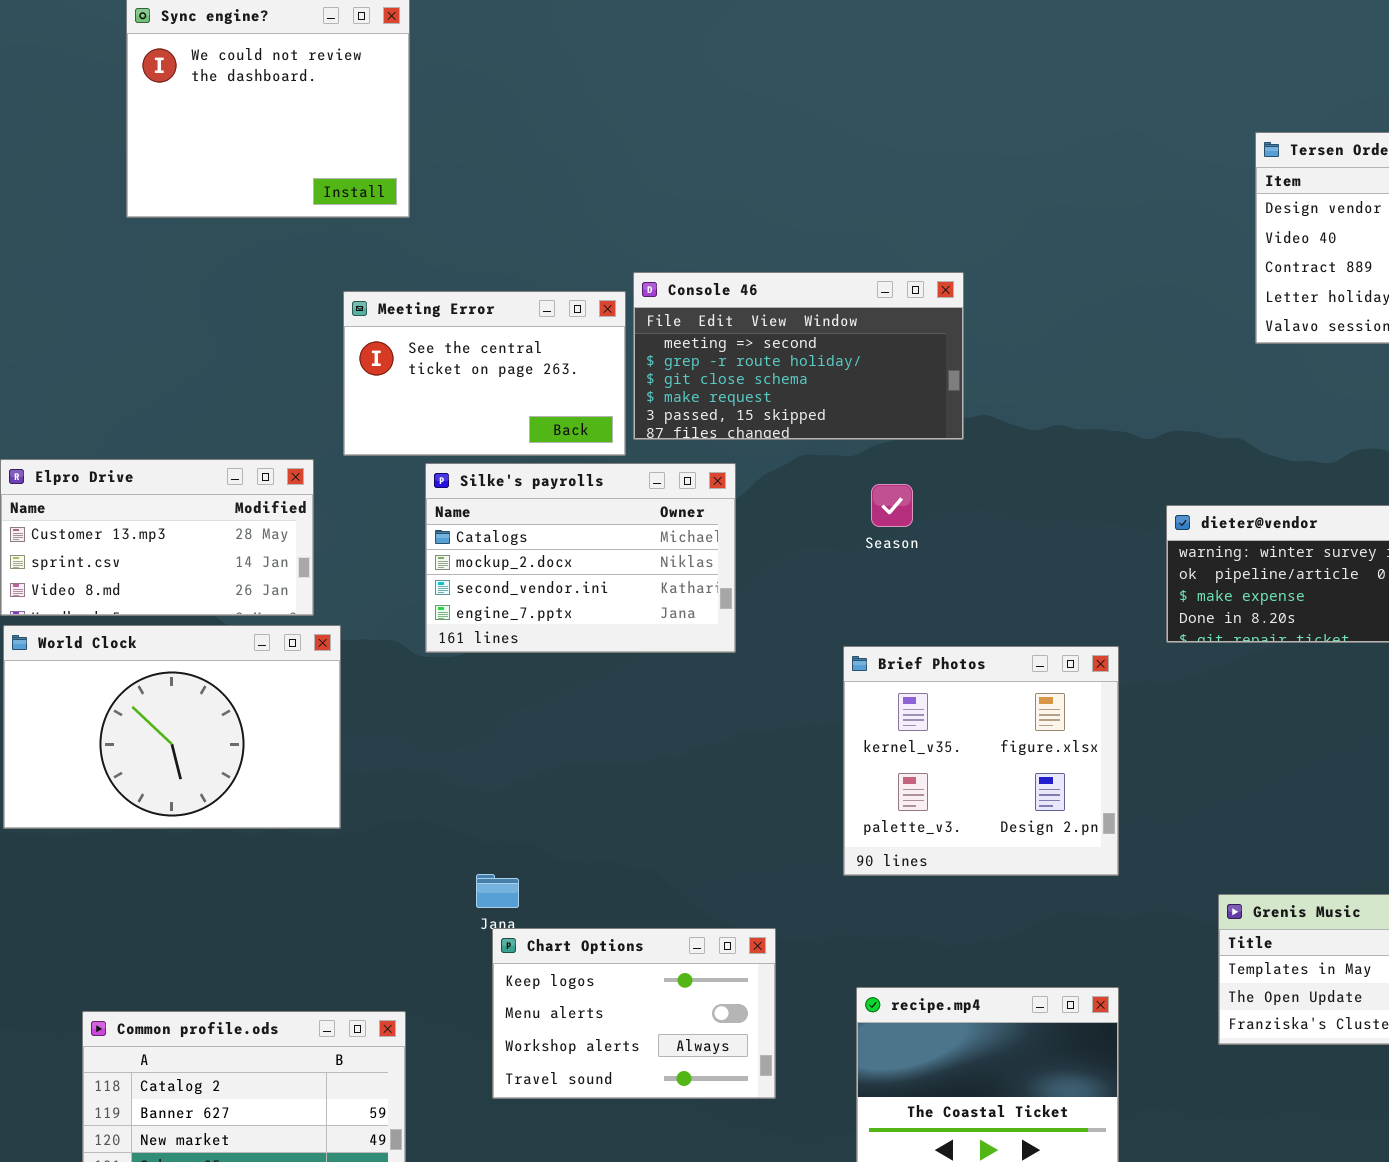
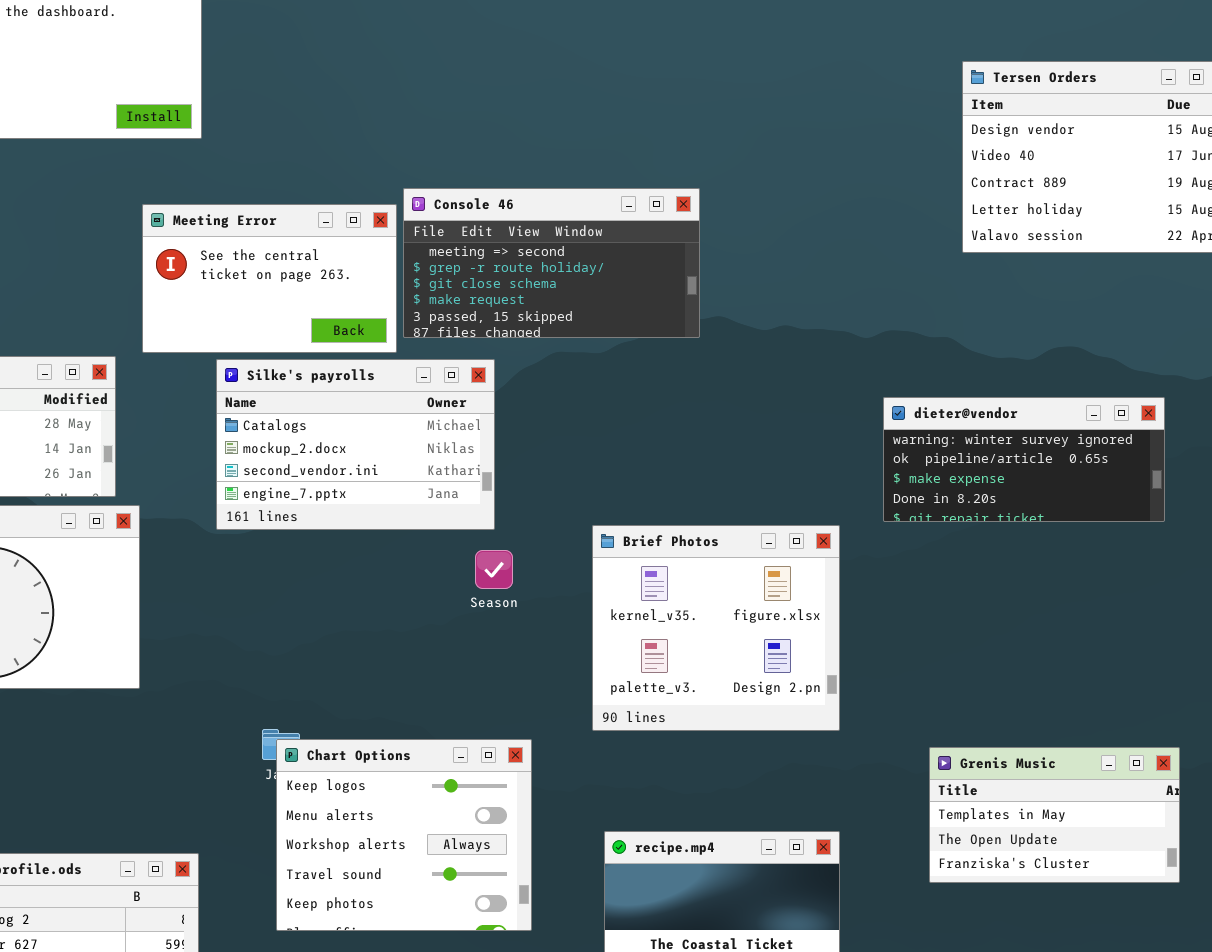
Season: [871,484,913,527] -> [475,550,513,589], moved
Chart Options: [492,928,776,1099] -> [276,739,532,931], resized

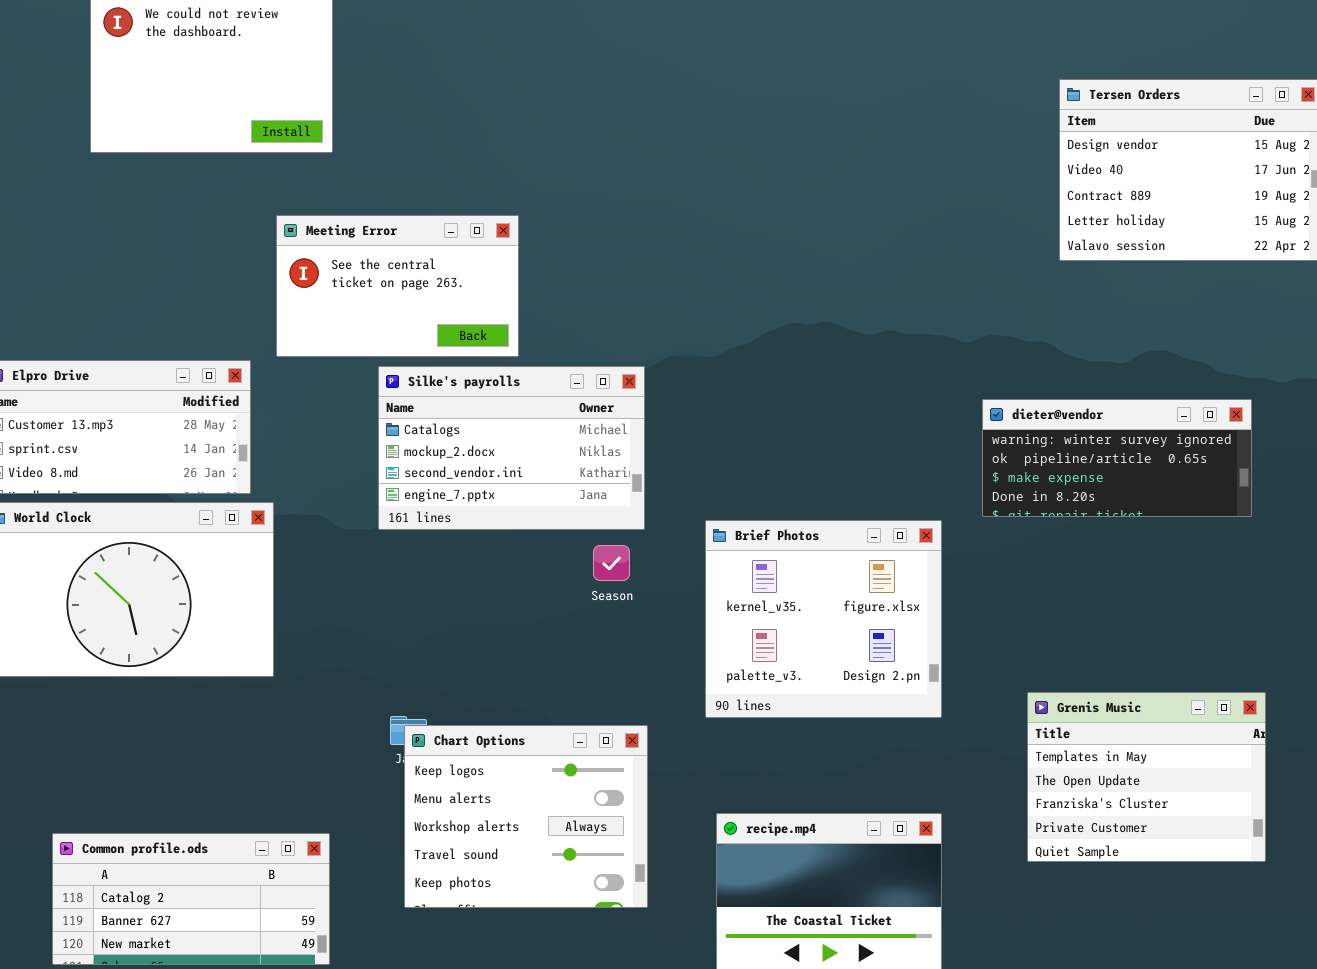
Console 46: [403,188,700,338] -> none, closed
Silke's payrolls: [216,359,495,530] -> [378,366,645,530], moved
Grenis Music: [929,747,1180,883] -> [1027,692,1266,862], resized

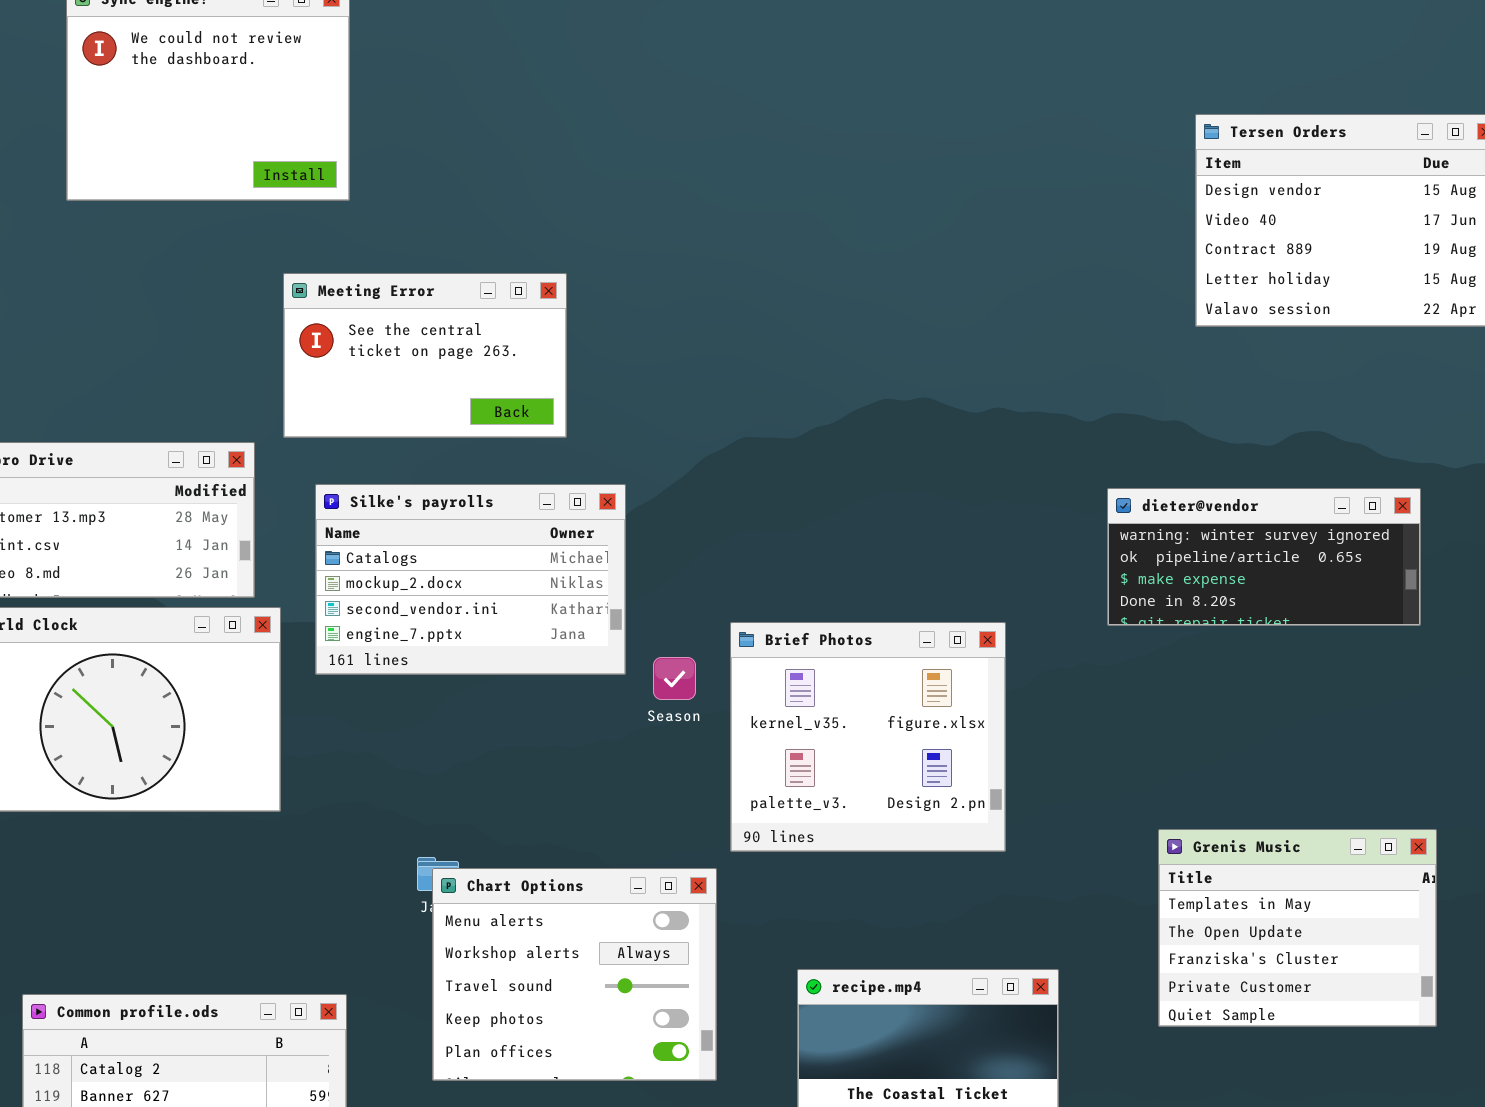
Silke's payrolls: [378,366,645,530] -> [315,484,626,675], moved
Brief Photos: [705,520,942,718] -> [730,622,1006,852], moved
Chart Options: [404,725,648,908] -> [432,868,717,1081], scrolled down 1 row

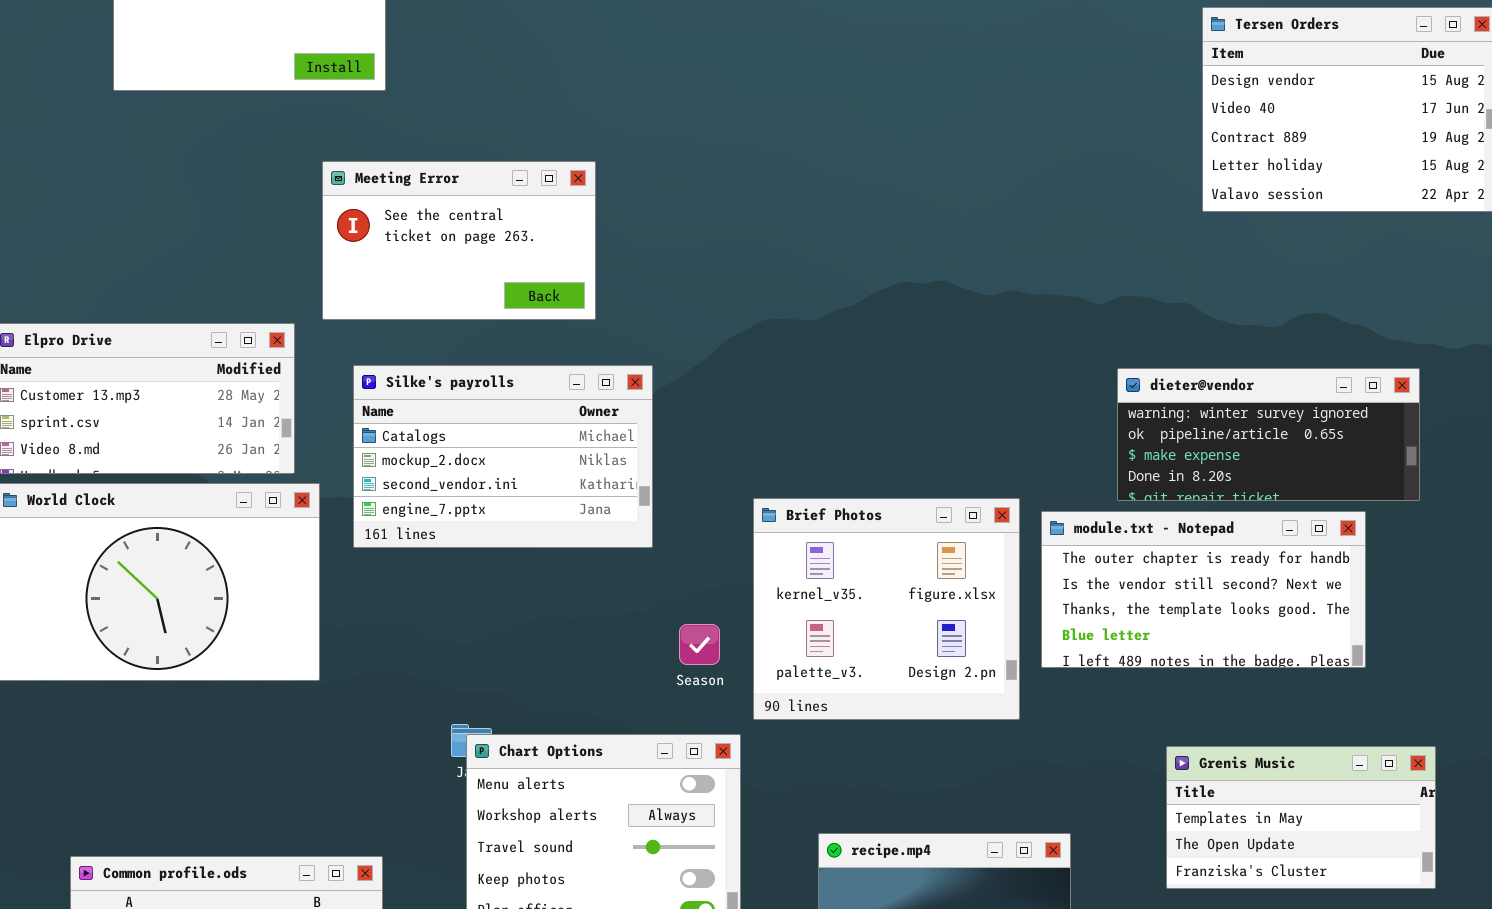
module.txt - Notepad: none -> [1041,511,1366,668], opened
Season: [653,657,696,700] -> [679,624,720,665], moved
Grenis Music: [1158,829,1437,1027] -> [1166,746,1436,889], resized

